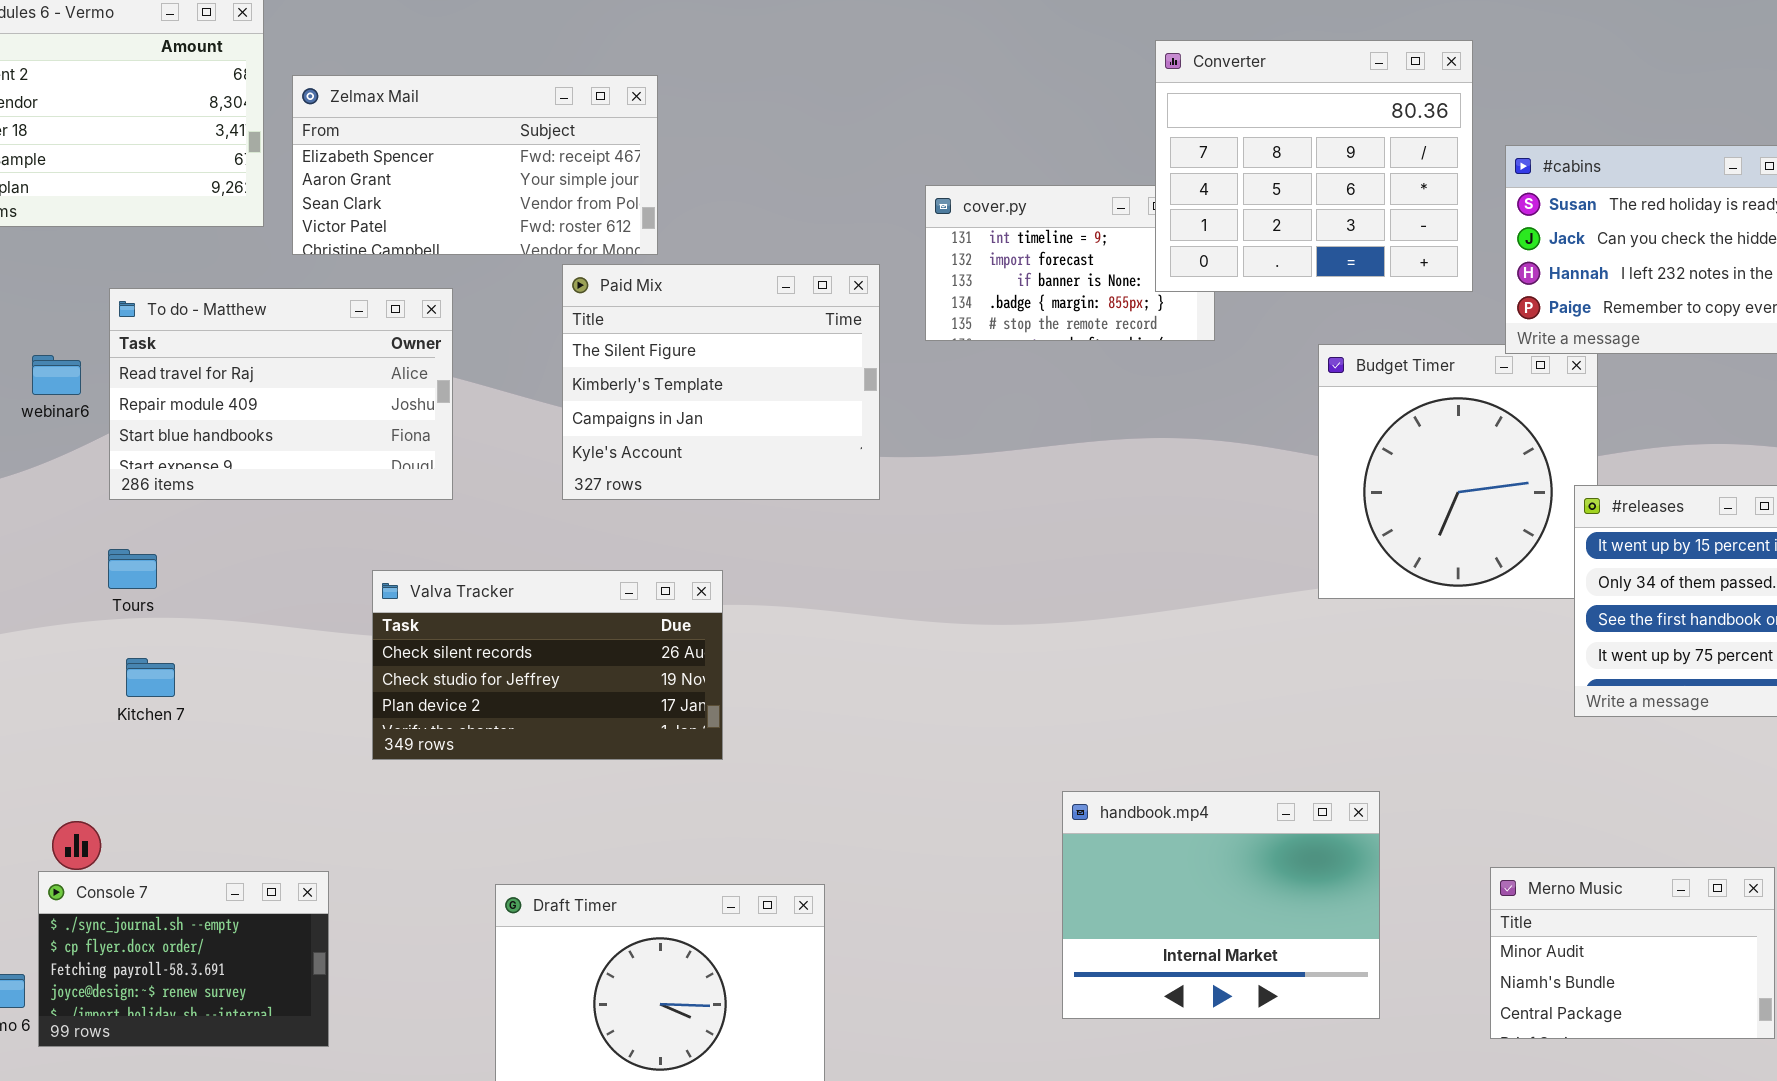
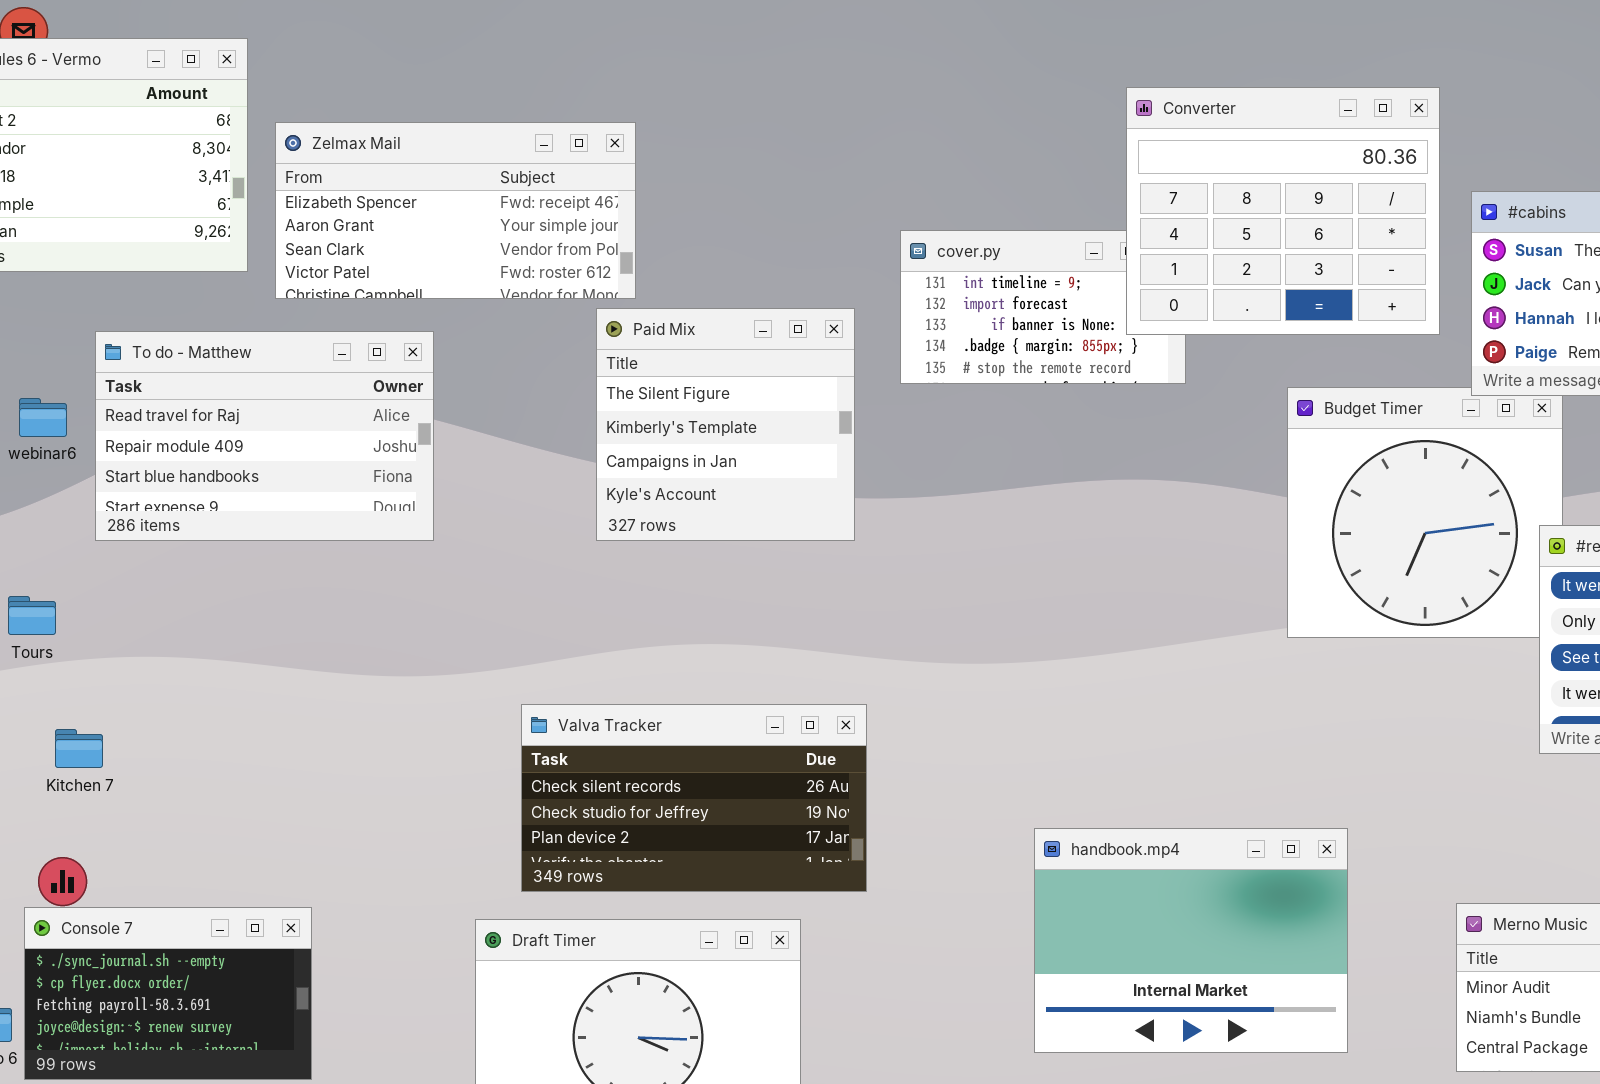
Paid Mix: [562,264,880,500] -> [596,308,855,541], resized
Tours: [108,549,157,589] -> [8,596,56,635], moved
Valva Tracker: [372,570,723,760] -> [521,704,867,892], moved
Kitchen 7: [126,658,175,697] -> [55,729,103,768], moved

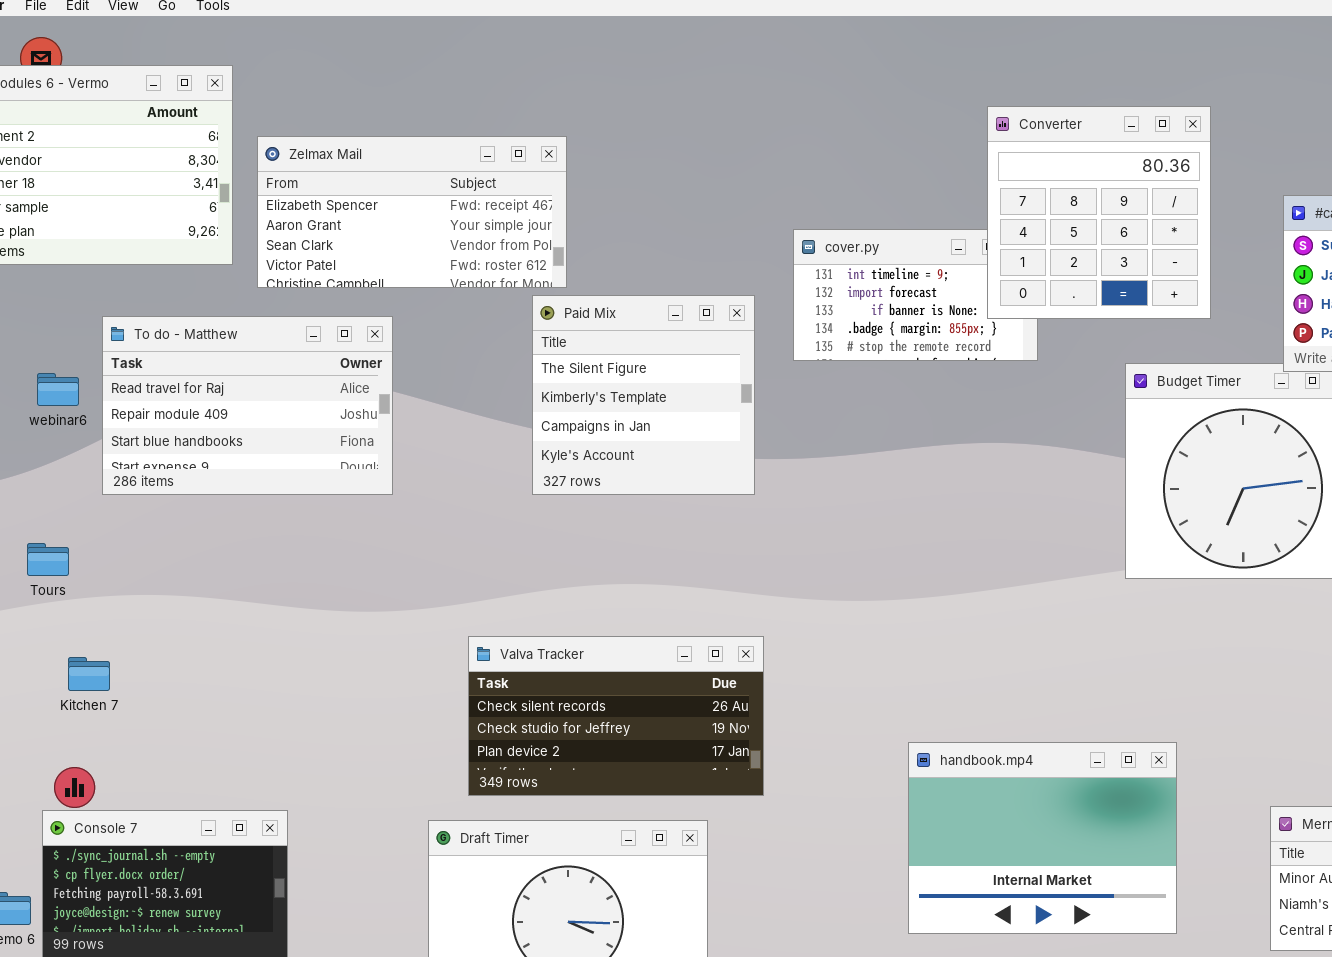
Converter: [1126,87,1440,335] -> [987,106,1211,319], resized

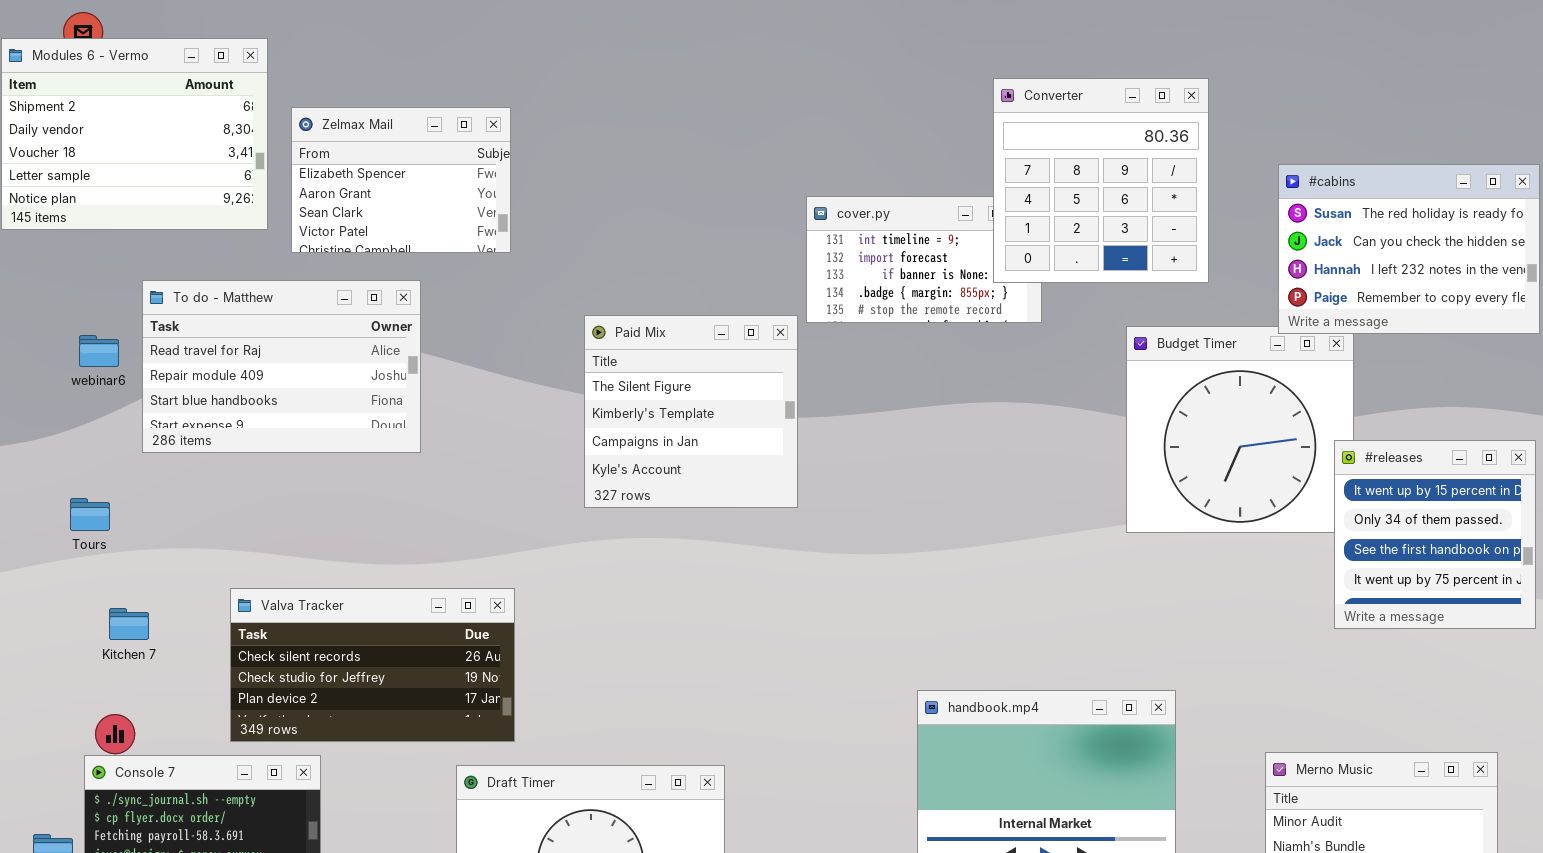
Zelmax Mail: [257,136,567,288] -> [291,107,511,253], resized
Paid Mix: [532,295,755,495] -> [584,315,798,508], moved
Valva Tracker: [468,636,764,796] -> [230,588,515,742], moved

